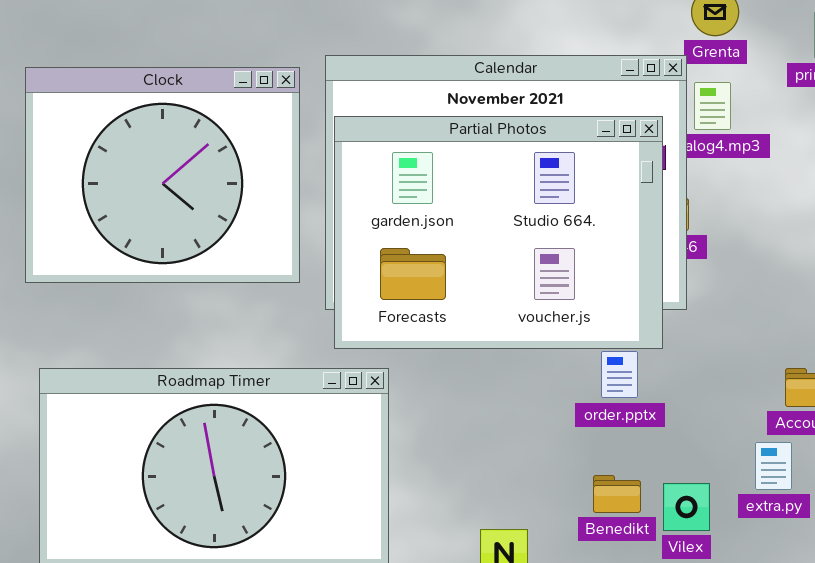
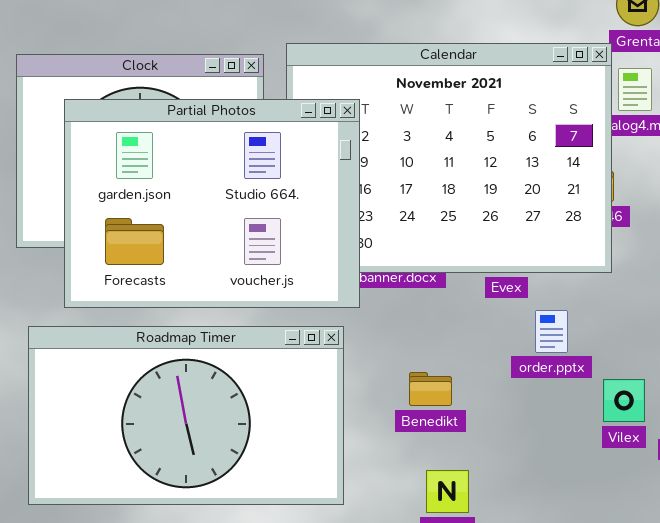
Partial Photos: [334,116,663,349] -> [64,99,360,308], moved
Benedikt: [593,475,641,513] -> [409,372,452,406], moved
Vilex: [663,483,710,531] -> [603,379,645,422], moved

